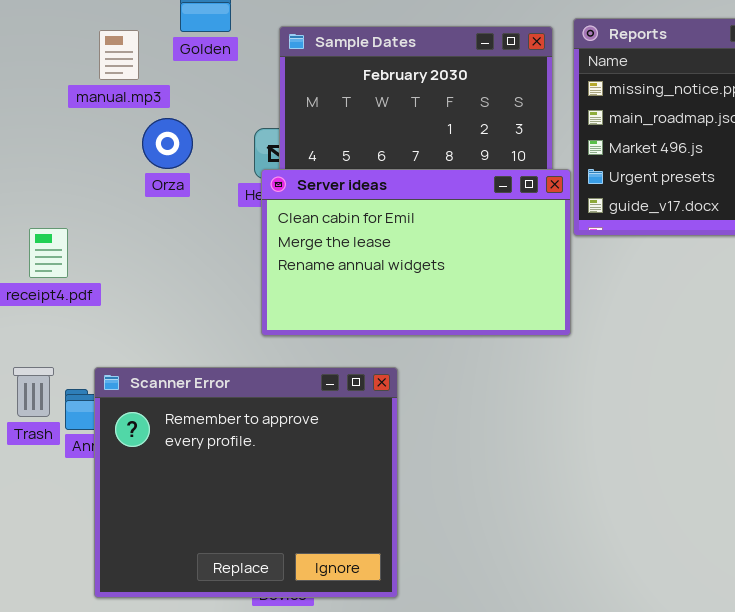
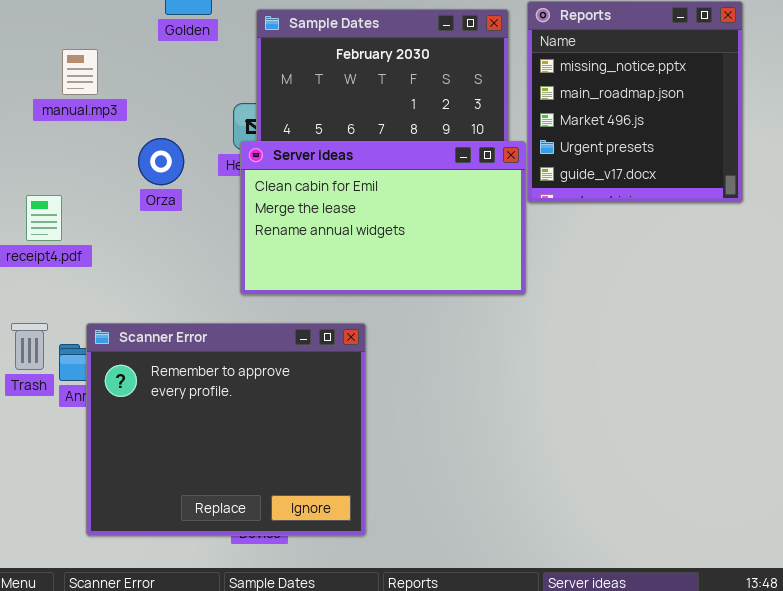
manual.mp3: [99,30,139,80] -> [62,49,98,95], moved
Orza: [142,118,193,169] -> [138,138,184,185], moved

